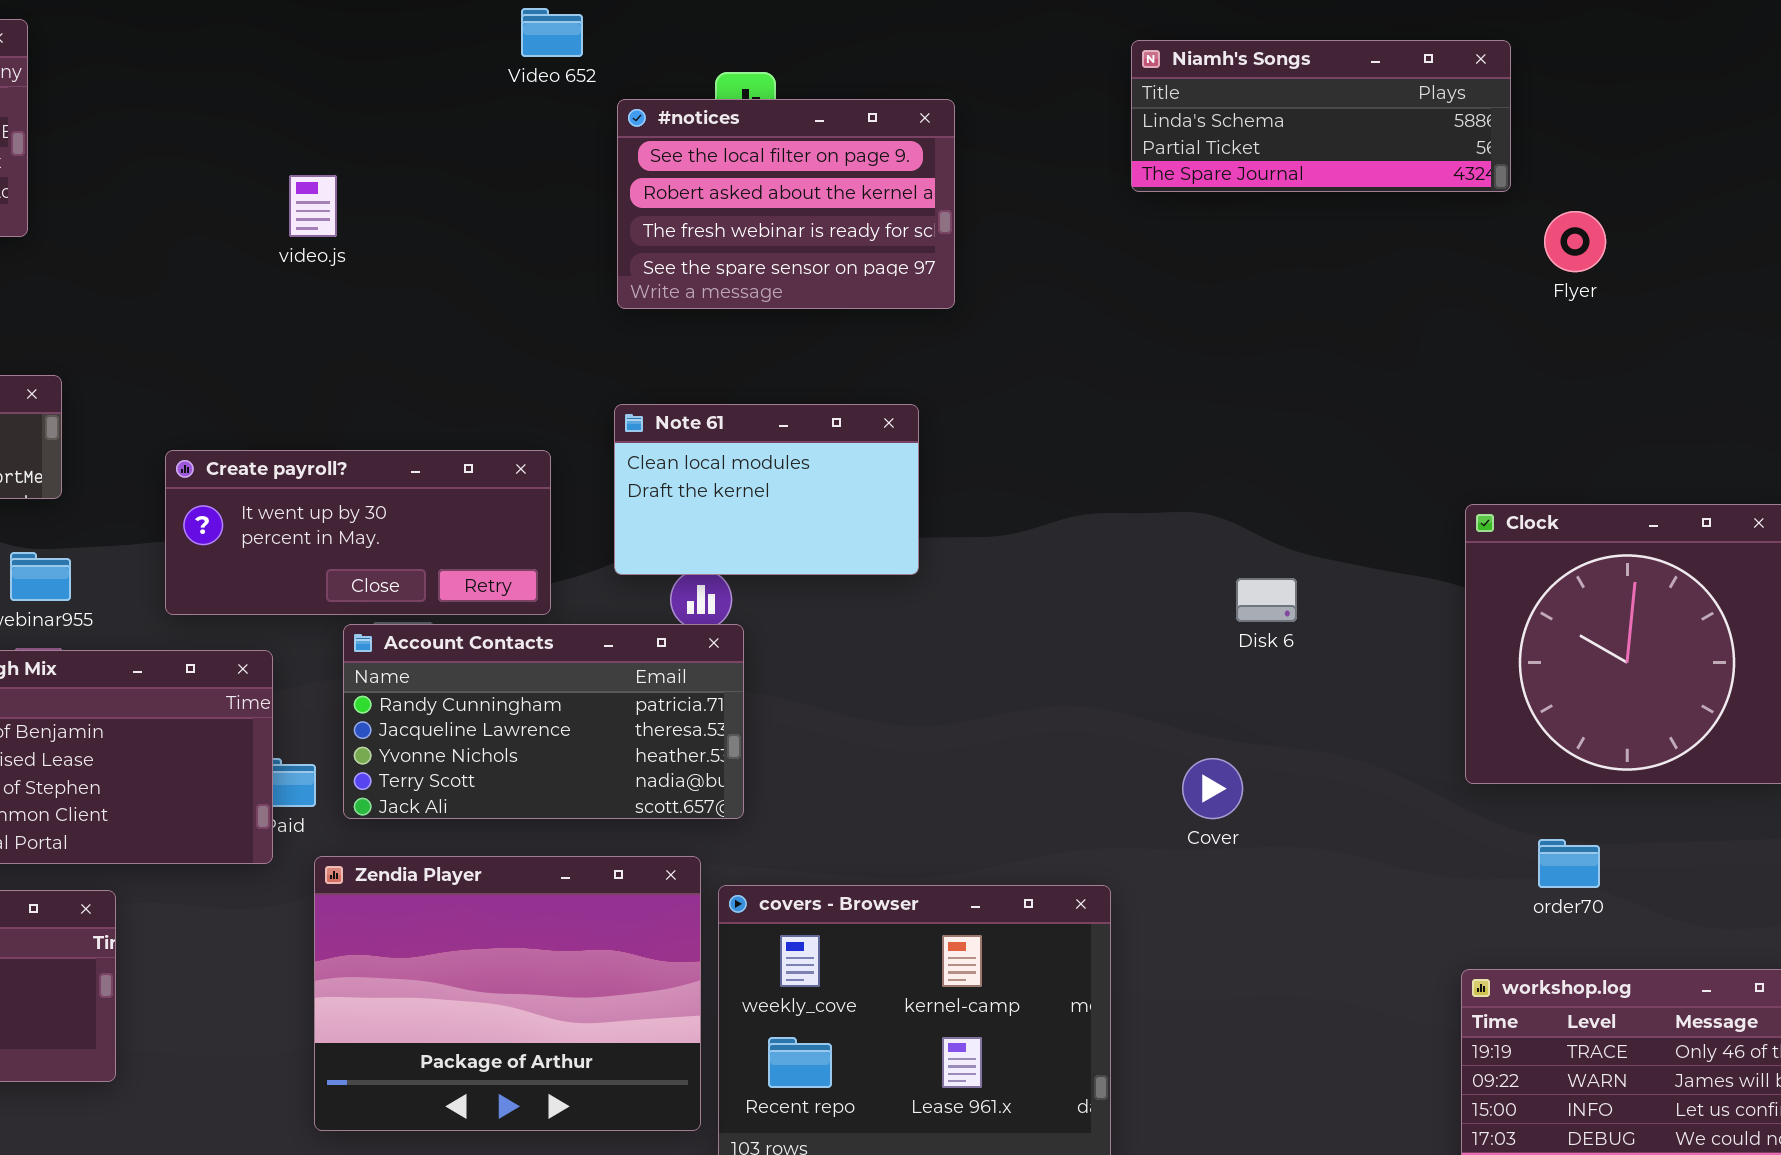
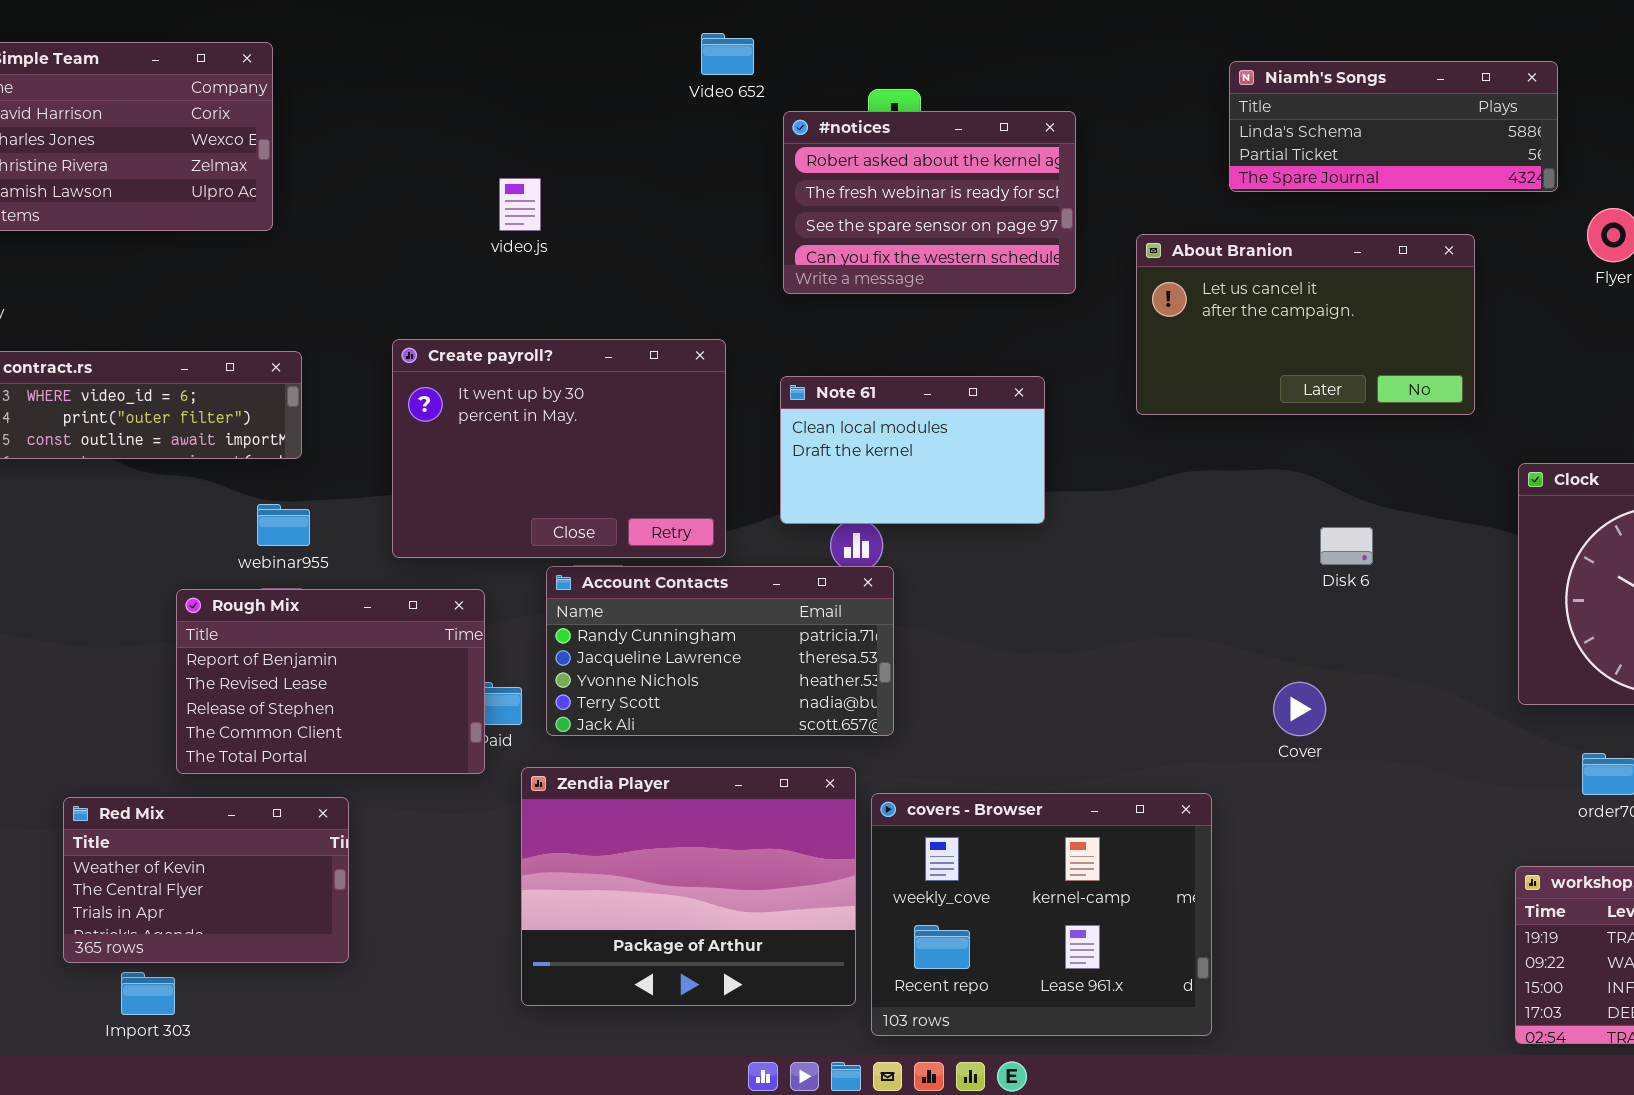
#notices: [617,99,955,309] -> [783,111,1076,294], scrolled down 1 row
About Branion: none -> [1136,234,1475,415], opened
Create payroll?: [165,450,551,615] -> [392,339,726,558], resized

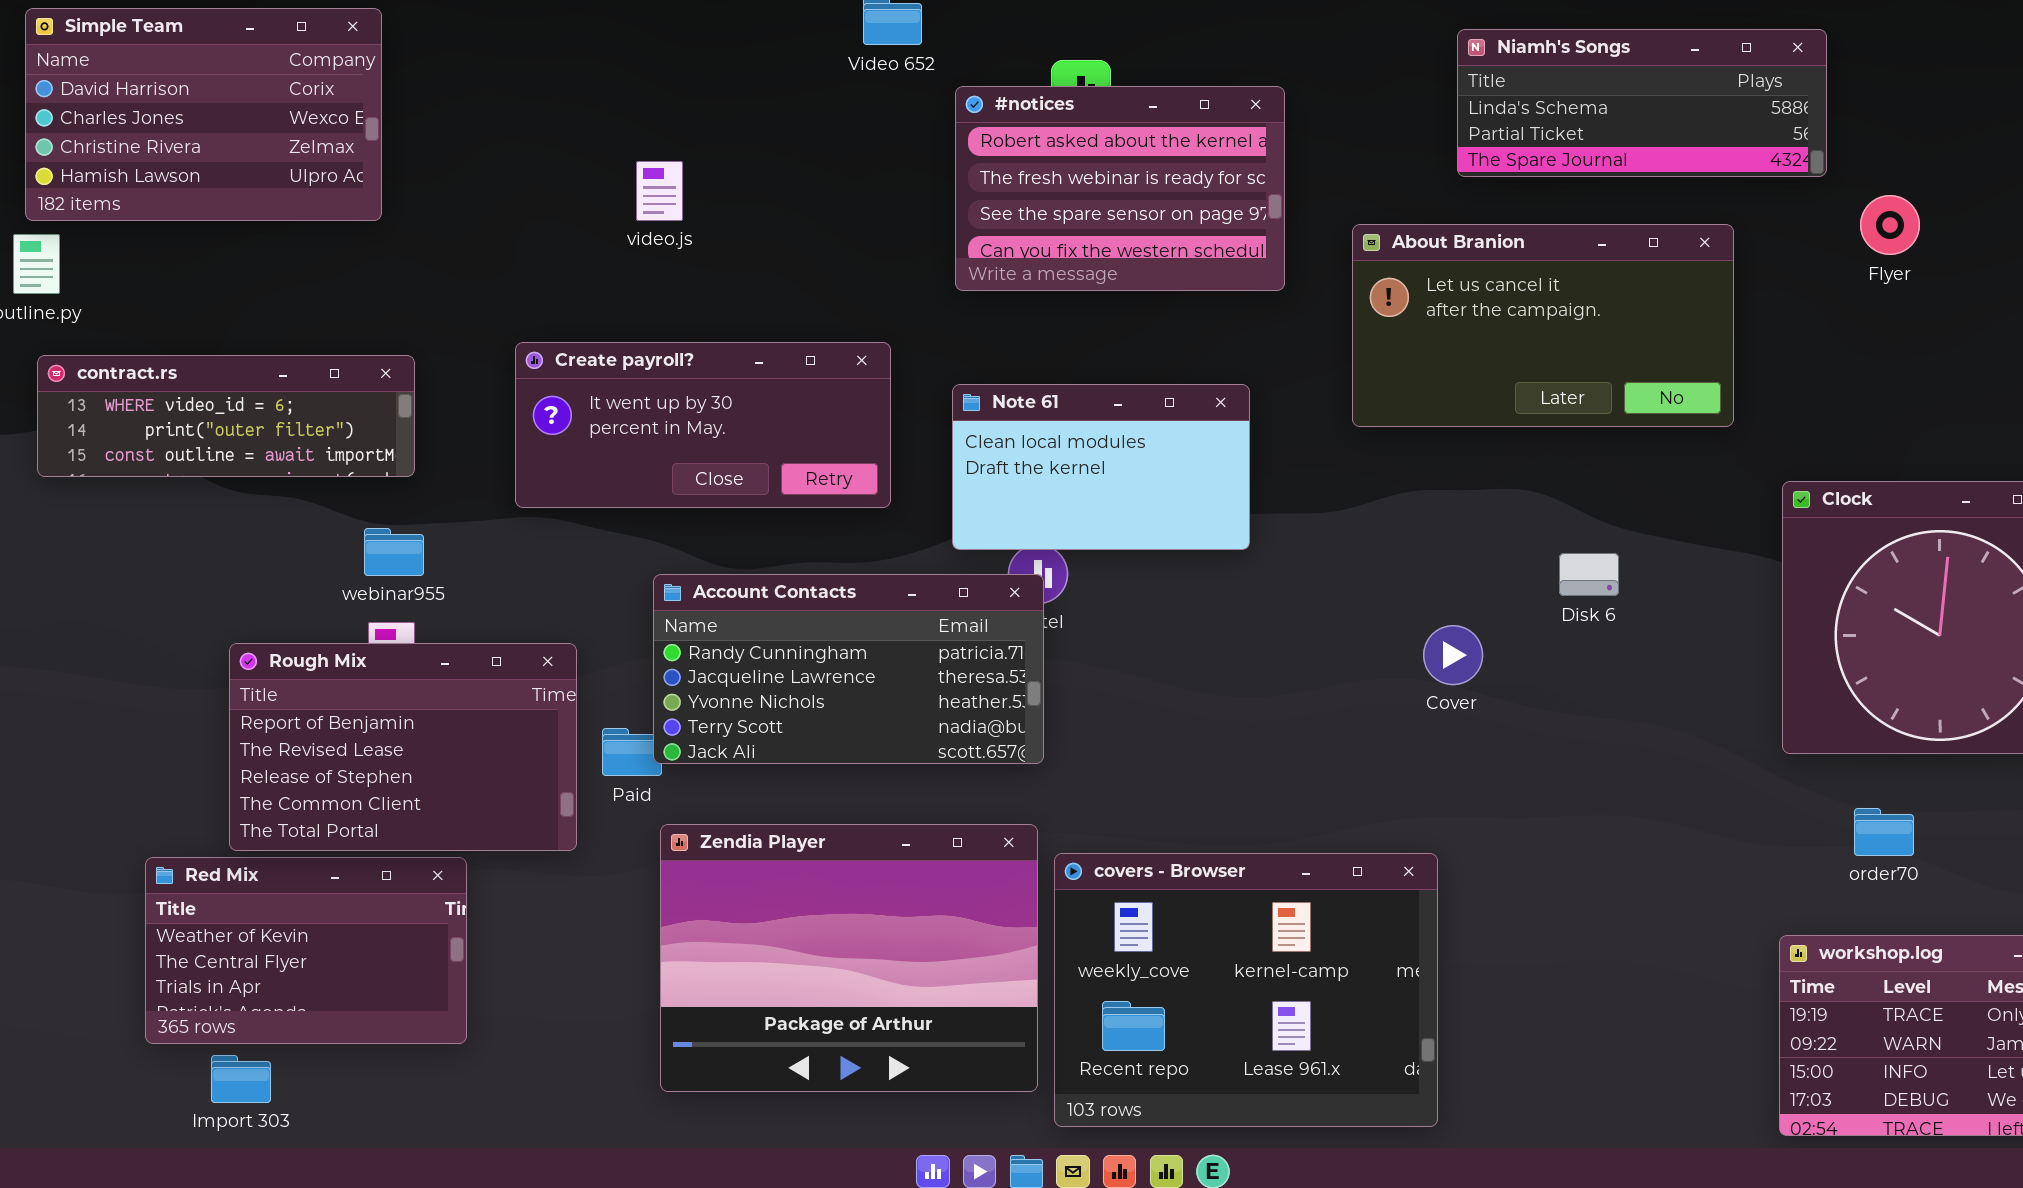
Create payroll?: [392,339,726,558] -> [515,342,891,508], resized
Account Contacts: [546,566,894,736] -> [653,574,1044,764], moved
Rough Mix: [176,589,485,774] -> [229,643,577,851], moved
Cover: [1273,682,1326,736] -> [1423,625,1483,685], moved

